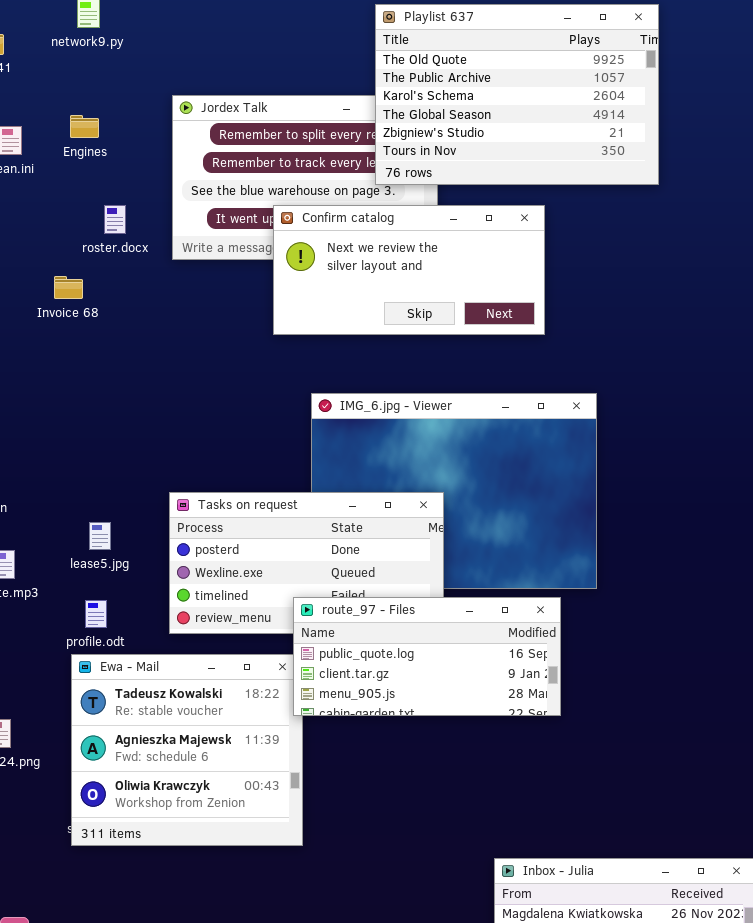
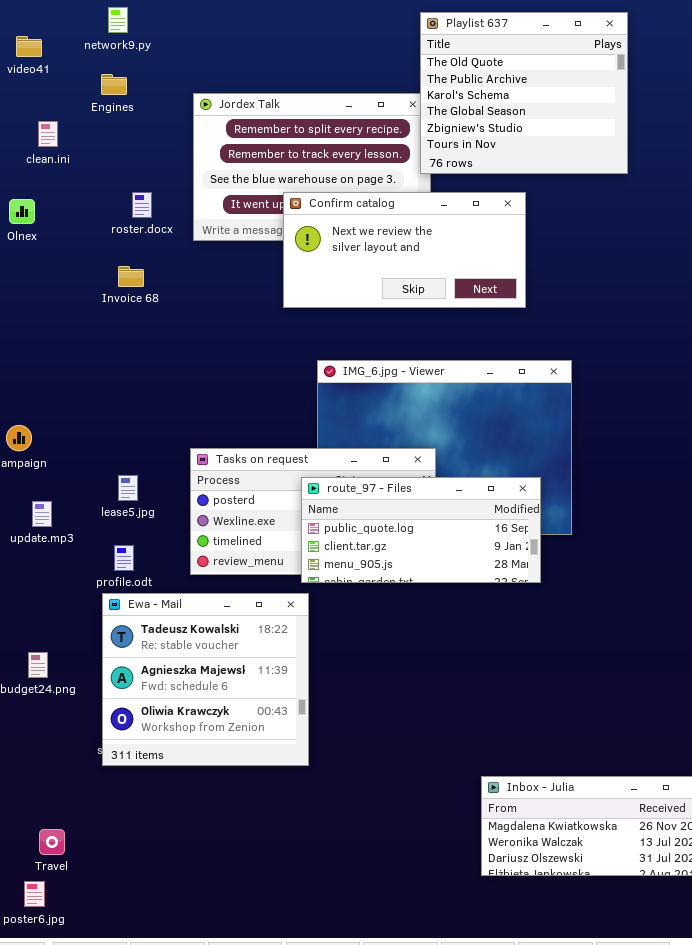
Playlist 637: [375,4,659,185] -> [420,12,628,174], resized
Engines: [70,115,99,138] -> [101,74,127,95], moved
Invoice 68: [54,276,83,299] -> [118,266,144,287], moved
route_97 - Files: [293,597,561,716] -> [301,477,541,583], moved

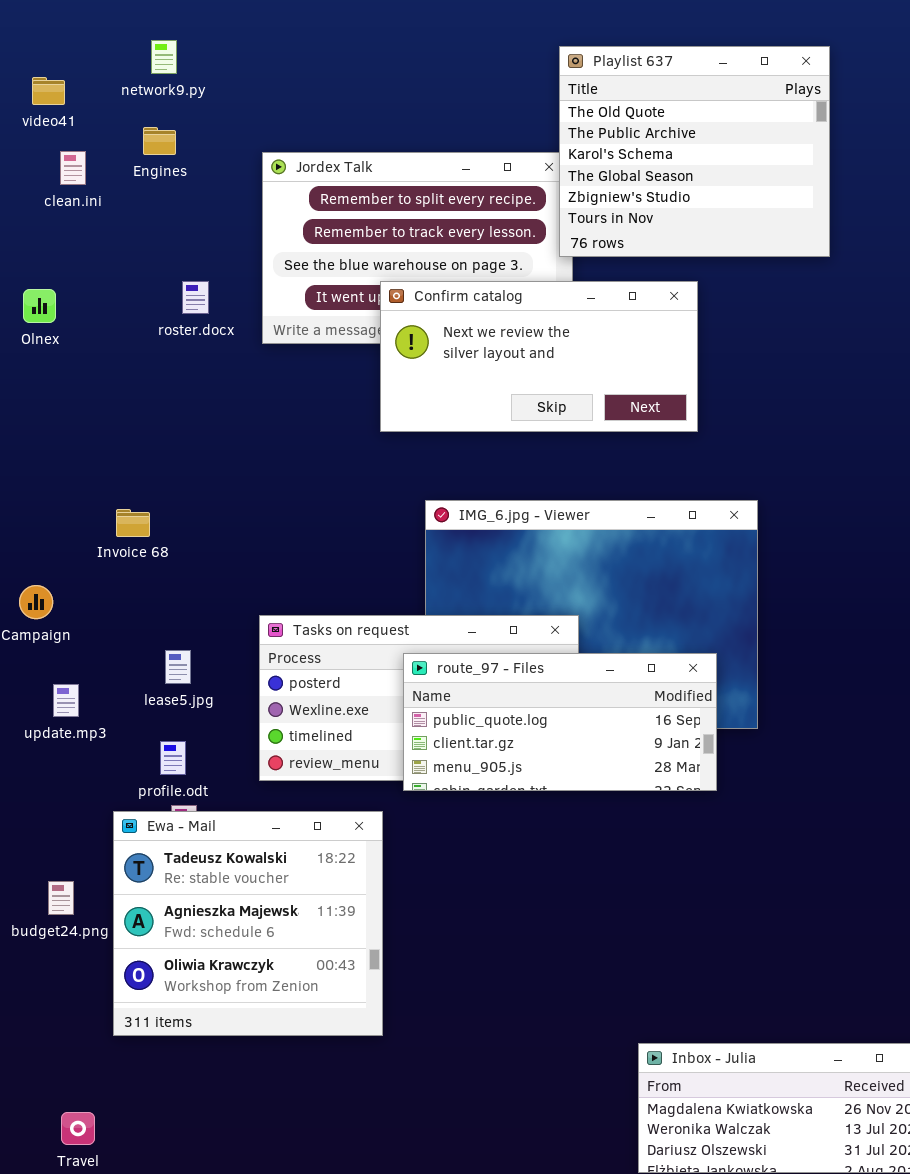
clean.ini: [38,121,58,147] -> [60,151,86,185], moved
Invoice 68: [118,266,144,287] -> [116,509,150,537], moved
Ewa - Mail: [102,593,309,766] -> [113,811,383,1036], moved

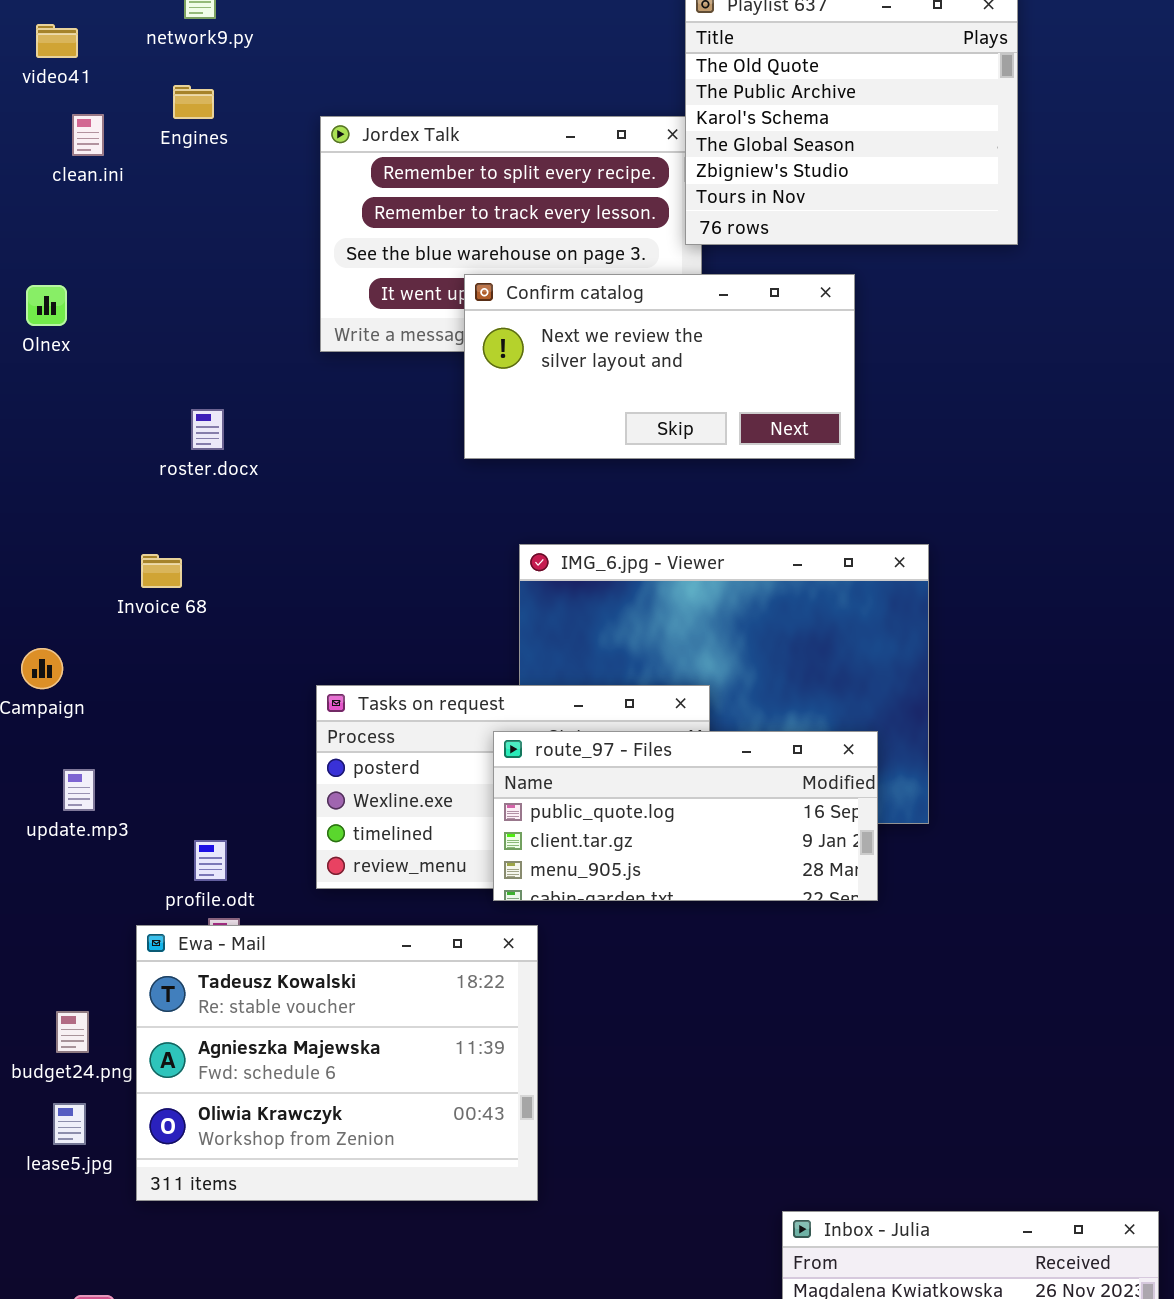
roster.docx: [182,281,209,314] -> [191,409,224,450], moved
lease5.jpg: [165,650,191,684] -> [53,1103,86,1145], moved
Ewa - Mail: [113,811,383,1036] -> [136,925,538,1201], resized

